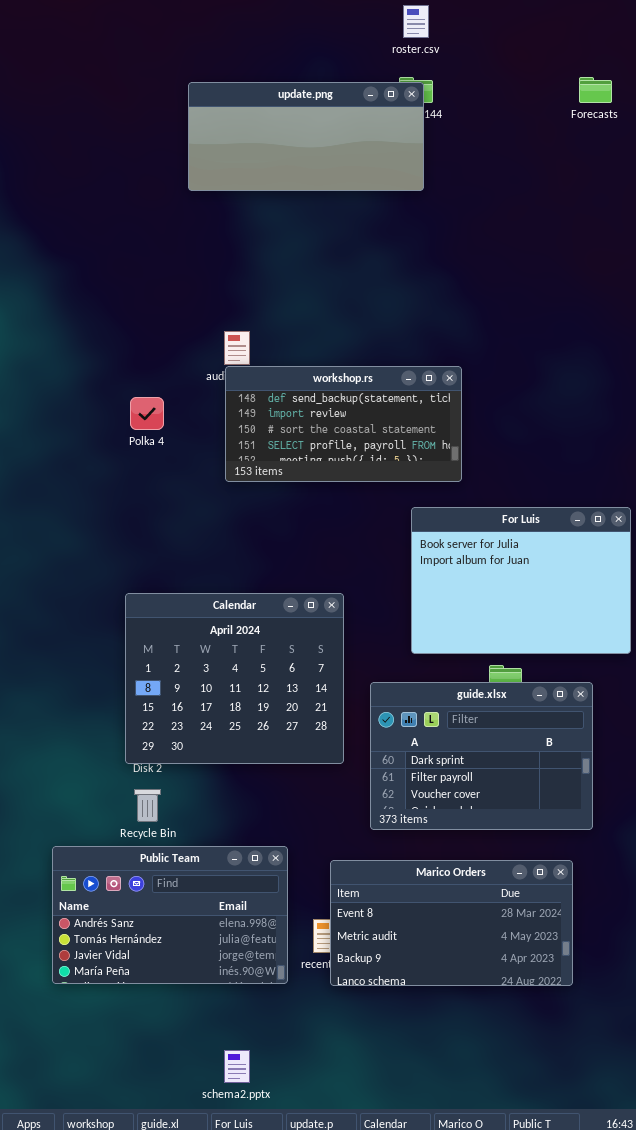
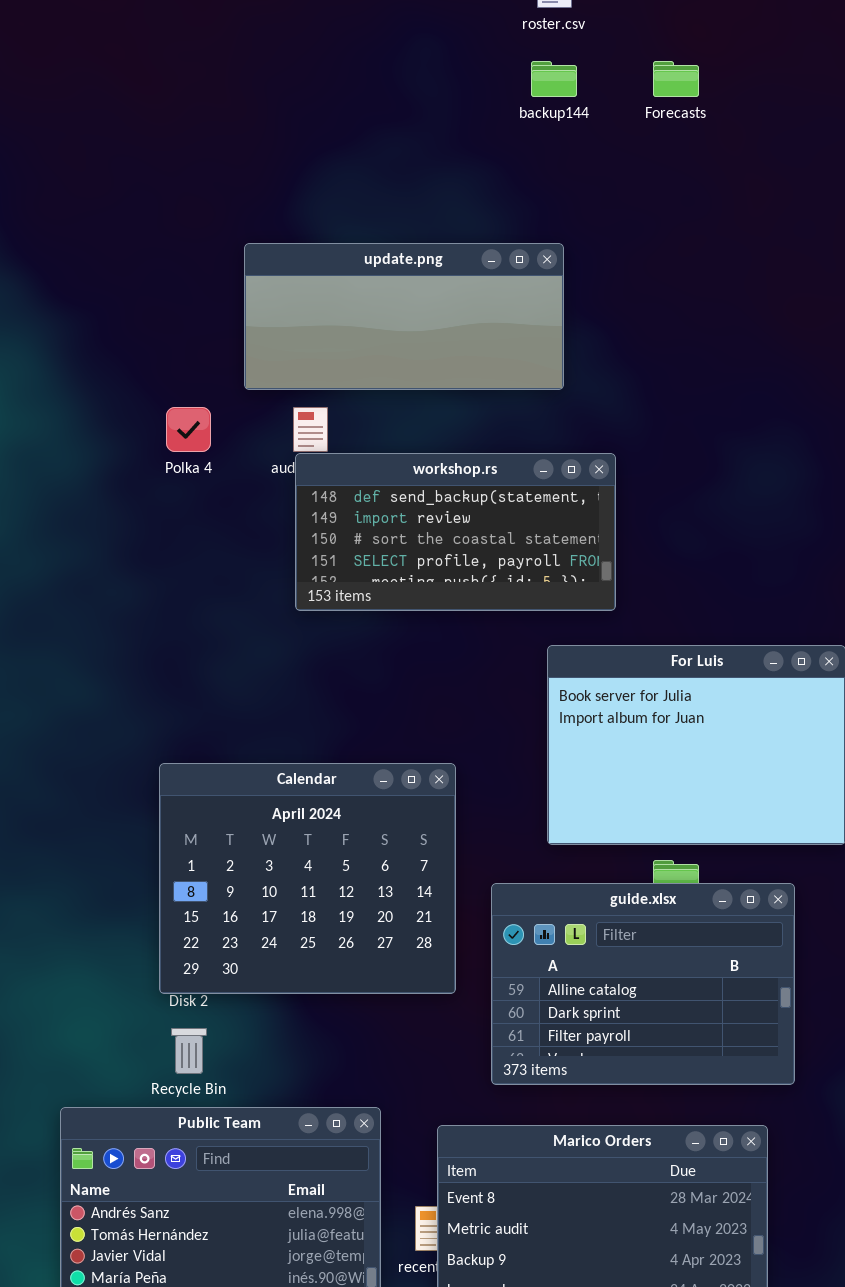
Forecasts: [579,77,612,103] -> [653,61,699,97], moved
update.png: [188,82,424,191] -> [244,243,564,390], moved
Polka 4: [130,397,164,430] -> [166,407,211,452], moved
guide.xlsx: [370,682,593,830] -> [491,883,795,1085], scrolled up 1 row

